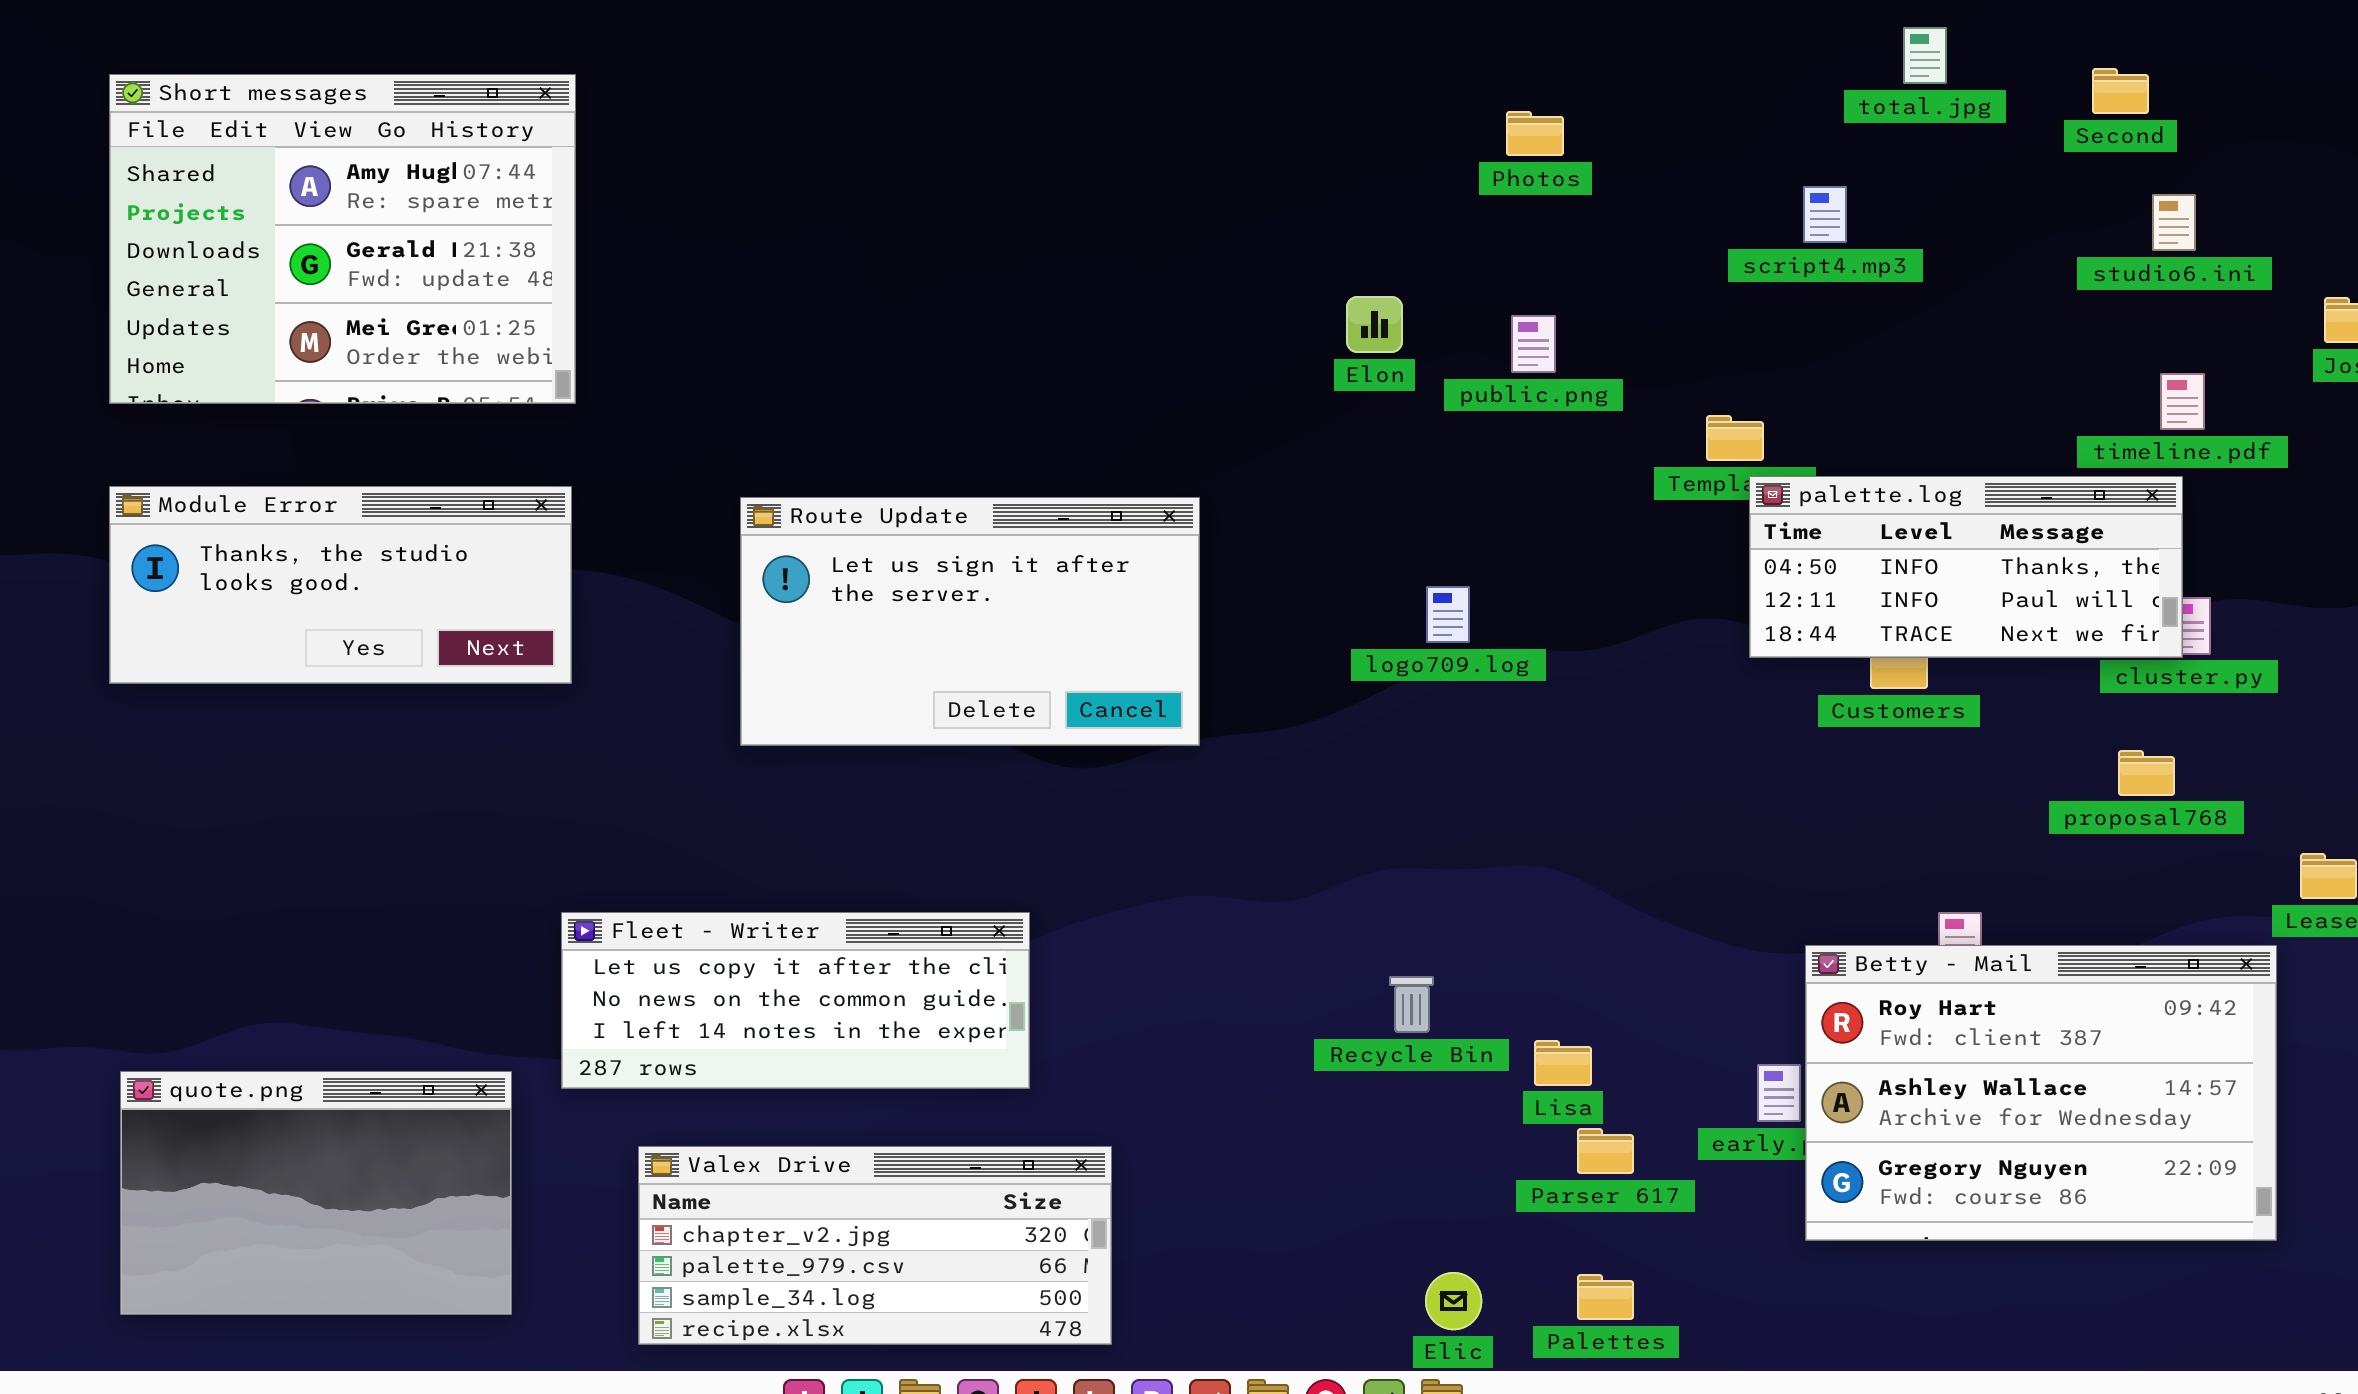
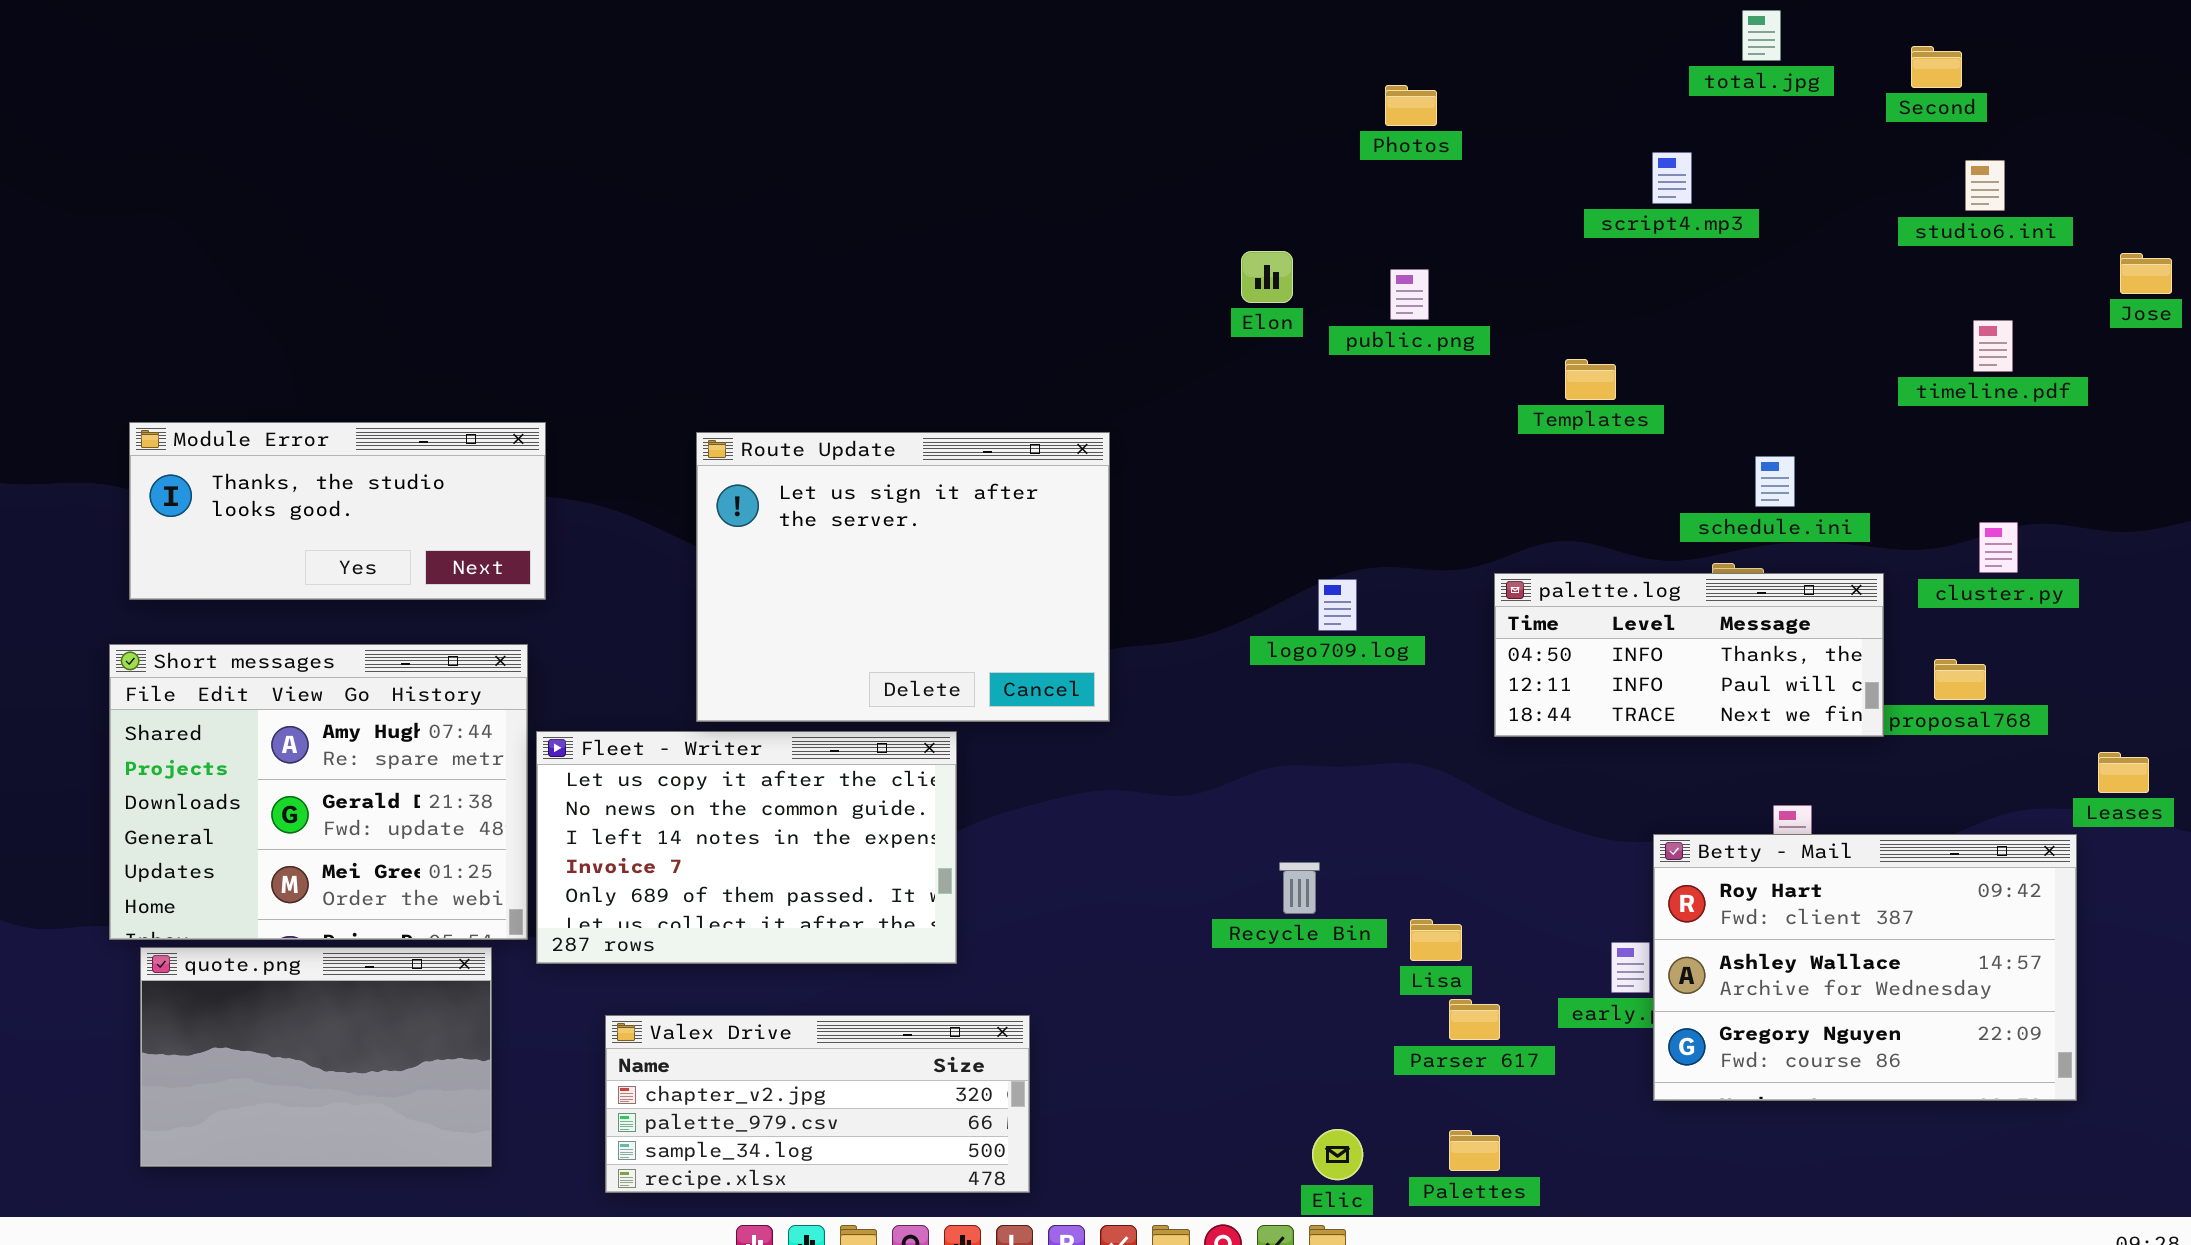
Short messages: [109,74,576,404] -> [109,644,528,940], moved
palette.log: [1749,476,2183,658] -> [1494,573,1884,737], moved
Route Update: [740,497,1200,746] -> [696,432,1110,722], resized
logo709.log: [1426,586,1470,643] -> [1318,579,1357,631], moved
Fleet - Writer: [561,912,1030,1089] -> [536,731,957,964], resized

